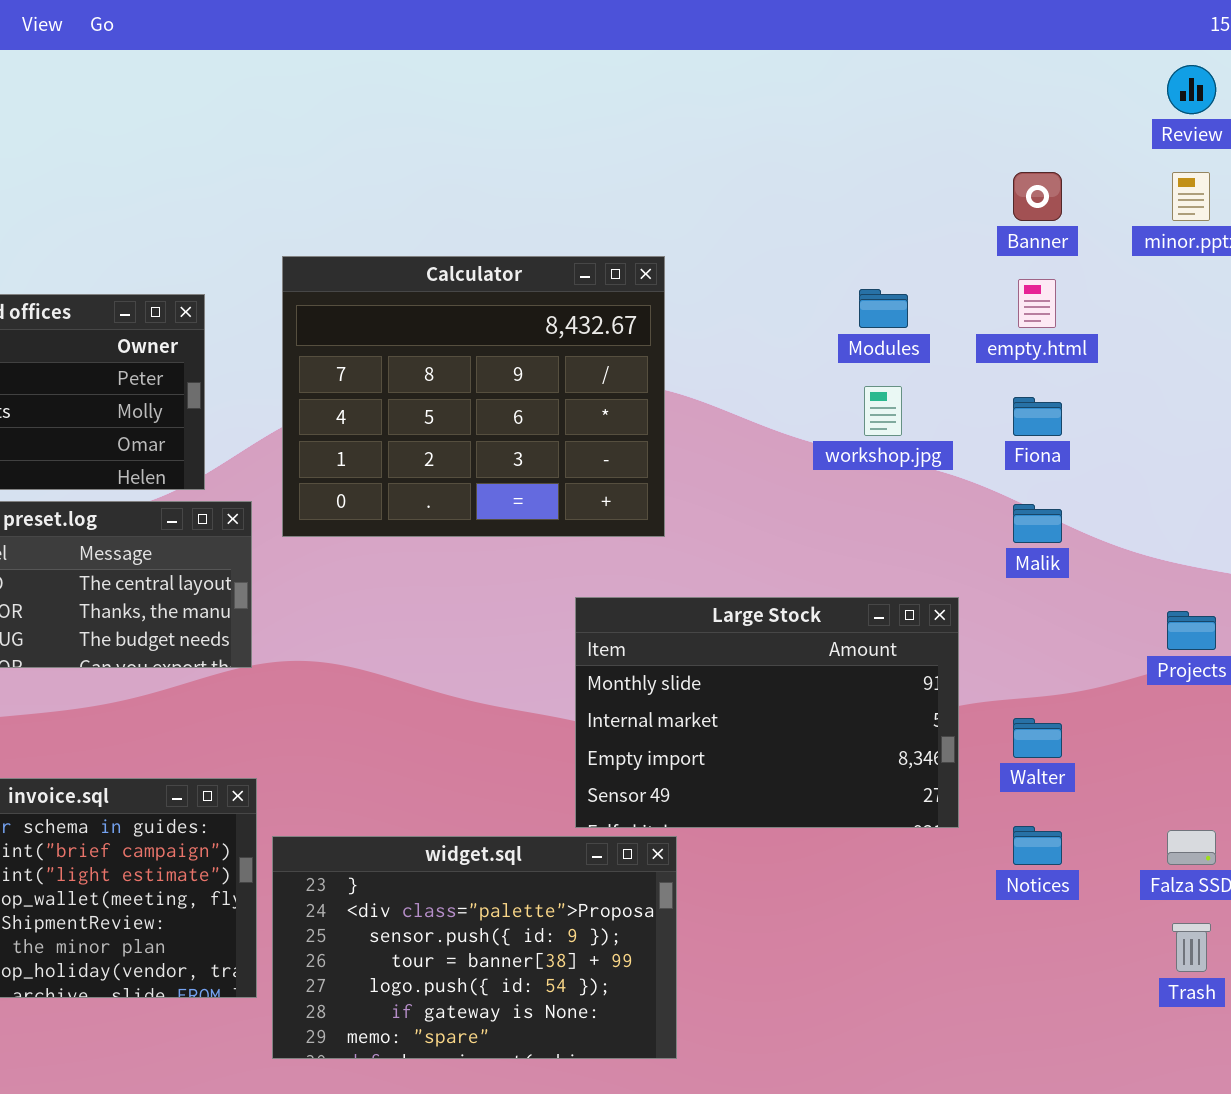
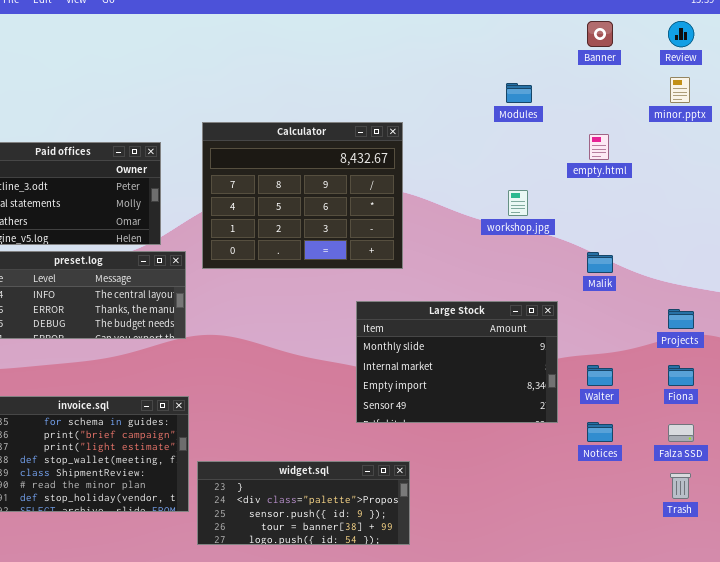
Banner: [1013,172,1062,221] -> [587,21,613,47], moved
Modules: [859,289,908,328] -> [506,83,532,103], moved
Fiona: [1013,397,1062,436] -> [668,365,694,386], moved
widget.sql: [272,836,677,1059] -> [197,461,410,545], resized

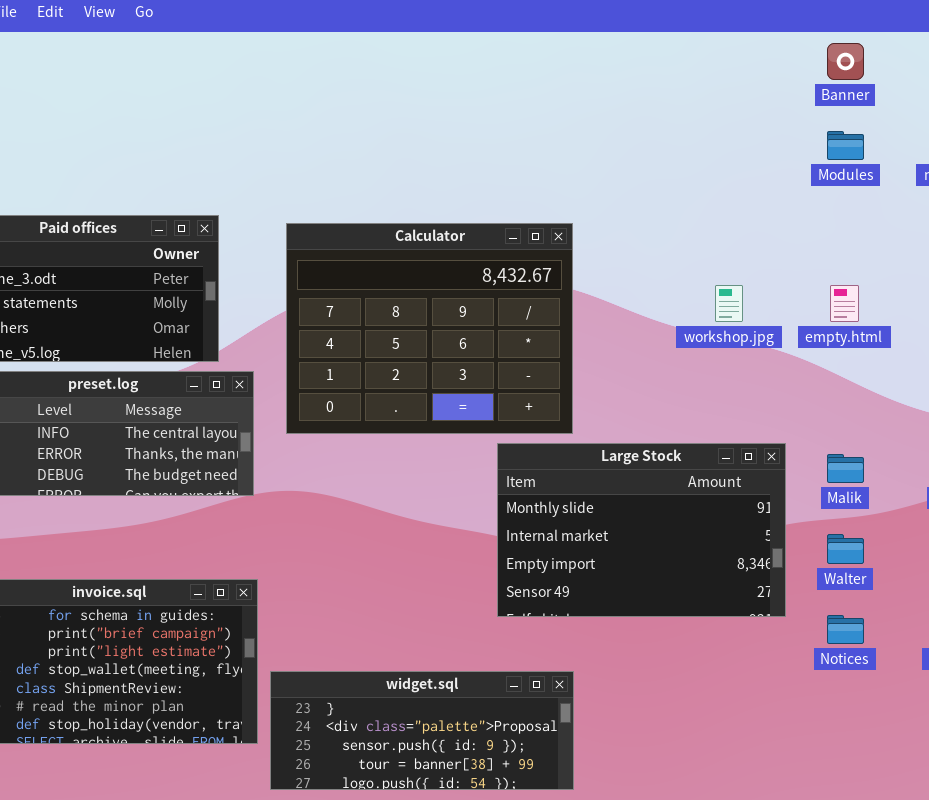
Modules: [506,83,532,103] -> [827,131,864,160], moved
Calculator: [202,122,403,269] -> [286,223,573,434], moved
empty.html: [589,134,609,160] -> [830,285,859,322], moved
Malik: [587,252,613,273] -> [827,454,864,483], moved

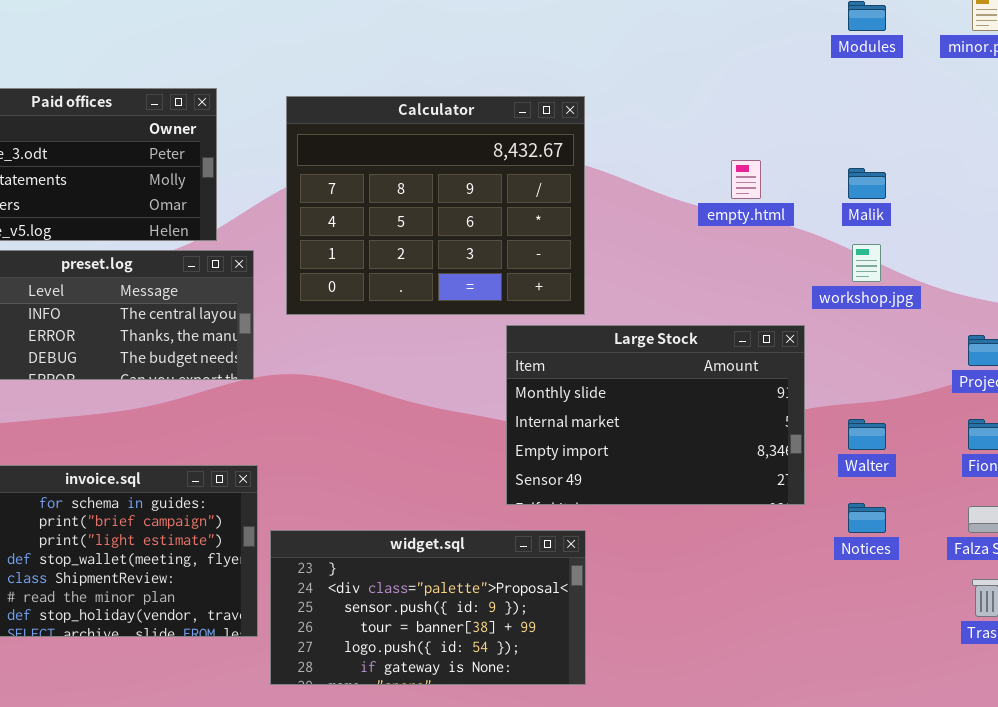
workshop.jpg: [715,285,743,322] -> [852,244,881,282], moved
empty.html: [830,285,859,322] -> [731,160,761,199], moved
Malik: [827,454,864,483] -> [848,168,886,199], moved
widget.sql: [270,671,574,790] -> [270,530,586,685], resized

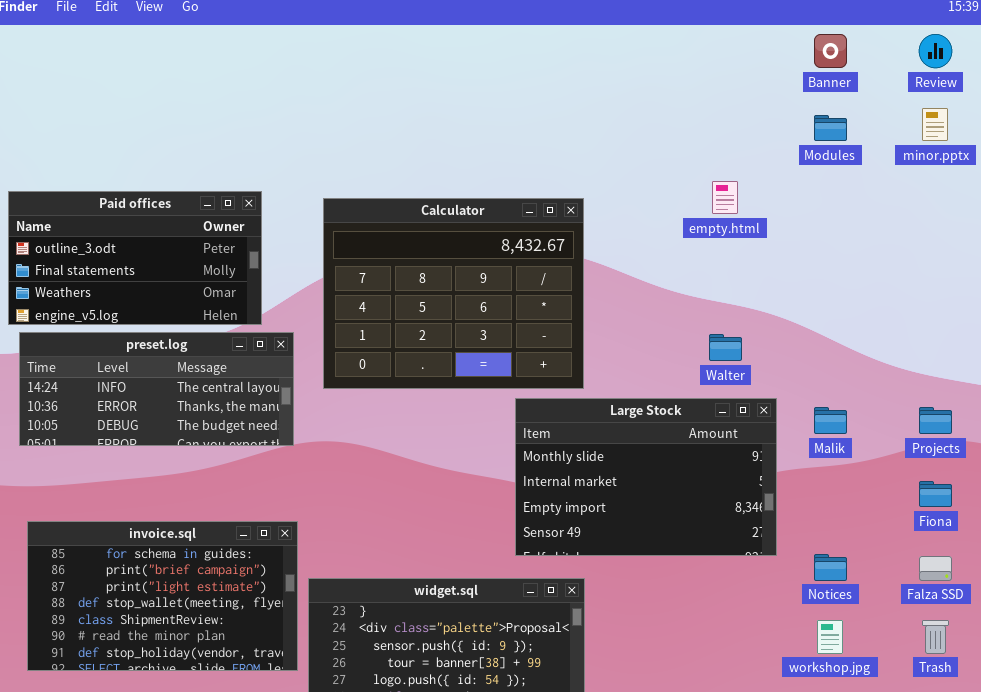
empty.html: [731,160,761,199] -> [712,181,738,214], moved
Malik: [848,168,886,199] -> [814,407,847,434], moved
workshop.jpg: [852,244,881,282] -> [817,620,843,654], moved
Walter: [848,419,886,450] -> [709,334,742,361], moved

